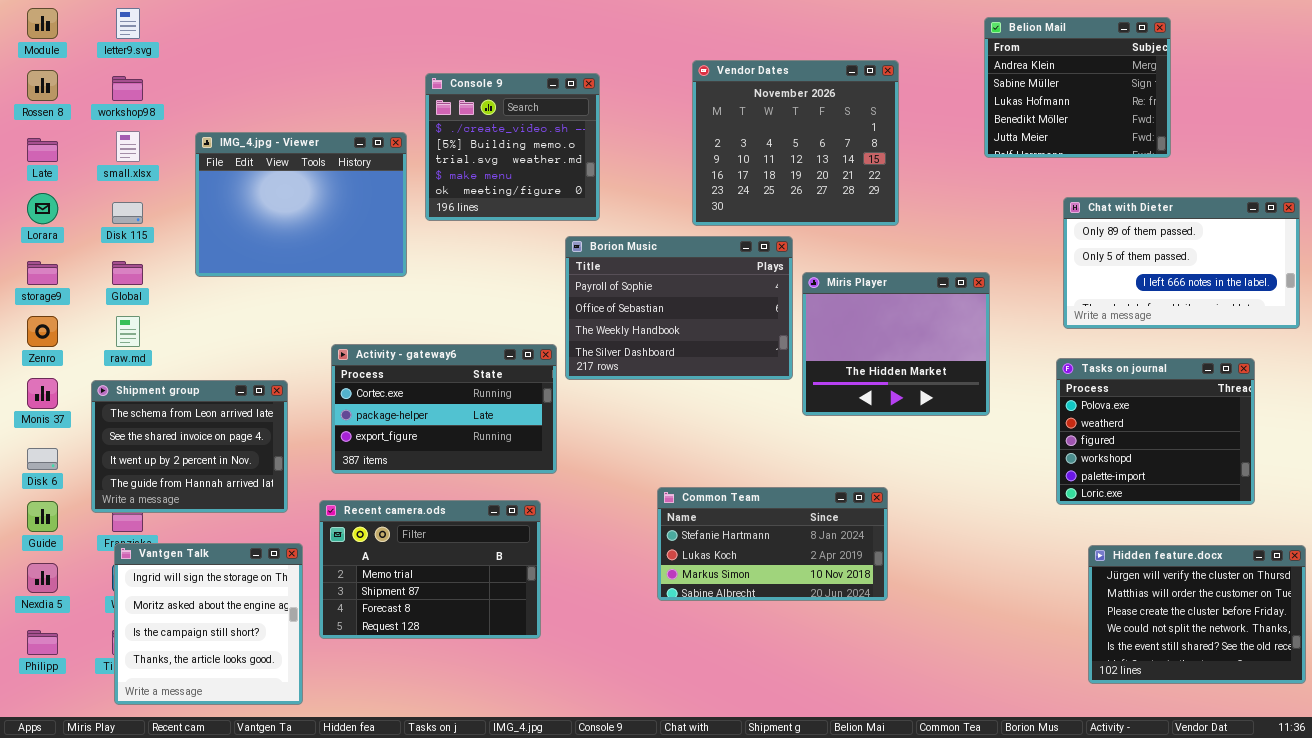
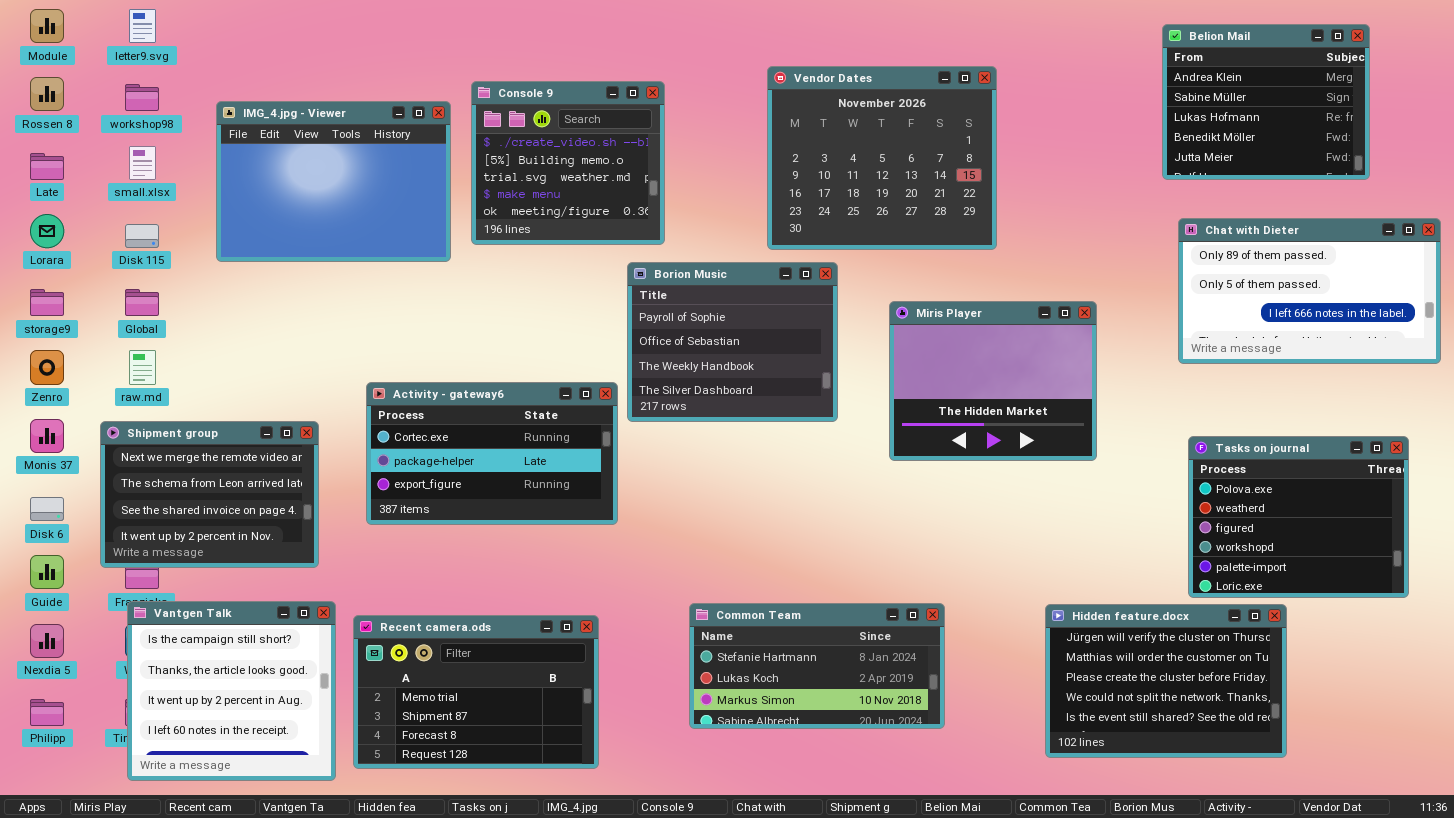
Belion Mail: [984,17,1171,158] -> [1162,24,1370,180], moved
IMG_4.jpg - Viewer: [195,132,407,277] -> [216,101,451,262], moved
Borion Music: [565,236,793,380] -> [627,262,838,422], resized
Tasks on journal: [1056,358,1255,505] -> [1188,436,1409,598], moved
Shipment group: [91,380,288,513] -> [100,421,319,568], scrolled up 1 row
Common Team: [657,487,888,601] -> [689,603,945,729], moved
Recent camera.ods: [319,500,541,639] -> [353,615,599,769], moved
Vantgen Talk: [114,543,303,705] -> [127,601,336,781], scrolled down 2 rows
Hidden feature.docx: [1088,545,1306,684] -> [1045,604,1287,758], moved

